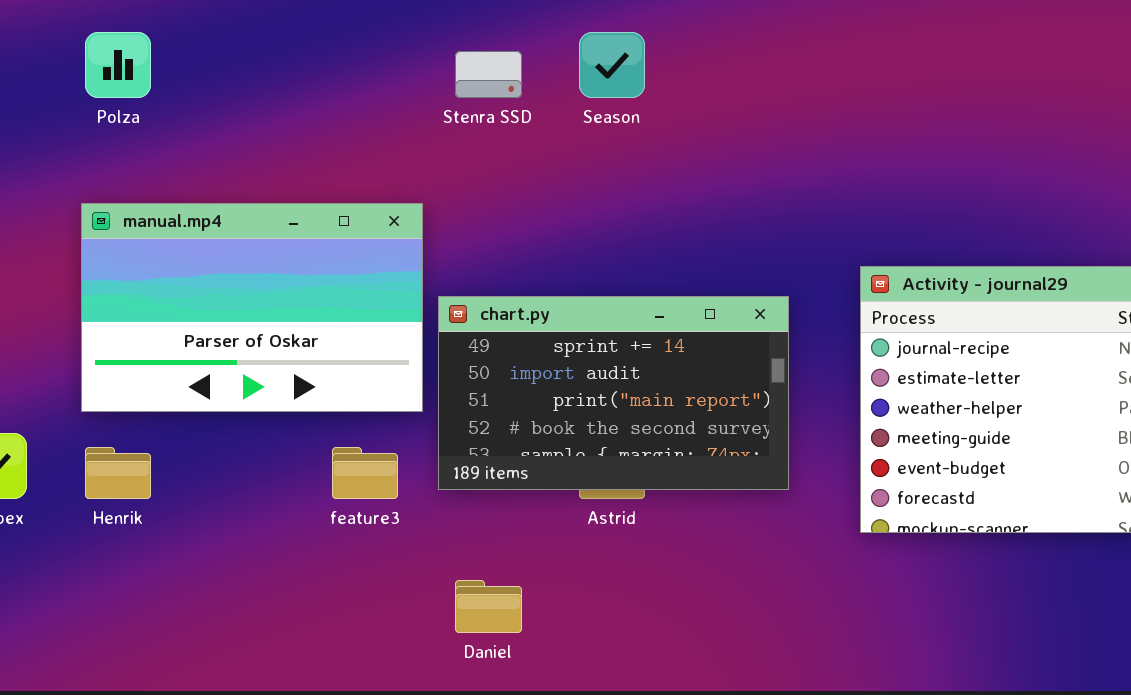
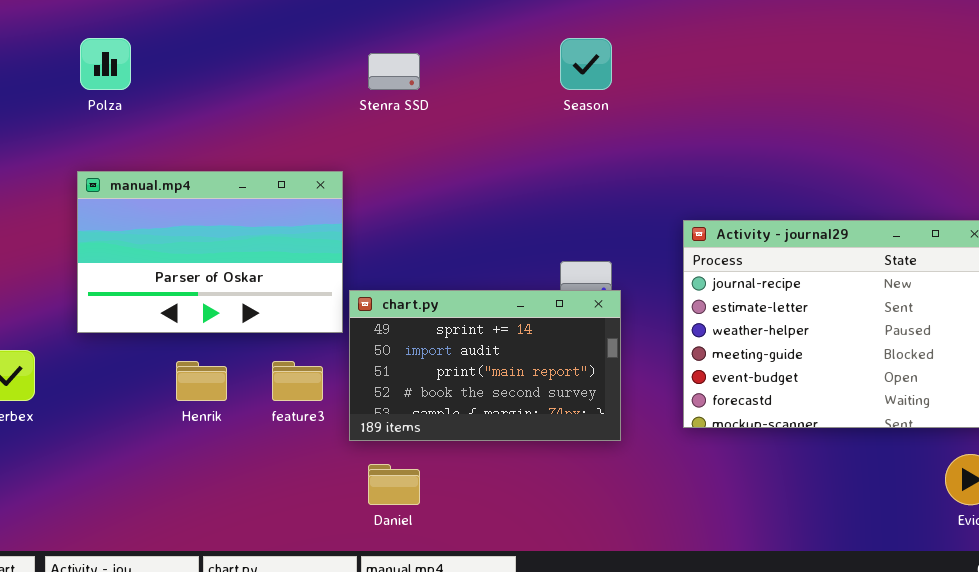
Season: [579,32,645,98] -> [560,38,612,90], moved
chart.py: [438,296,789,490] -> [349,290,621,441], moved
Henrik: [85,447,151,499] -> [176,361,227,401], moved

